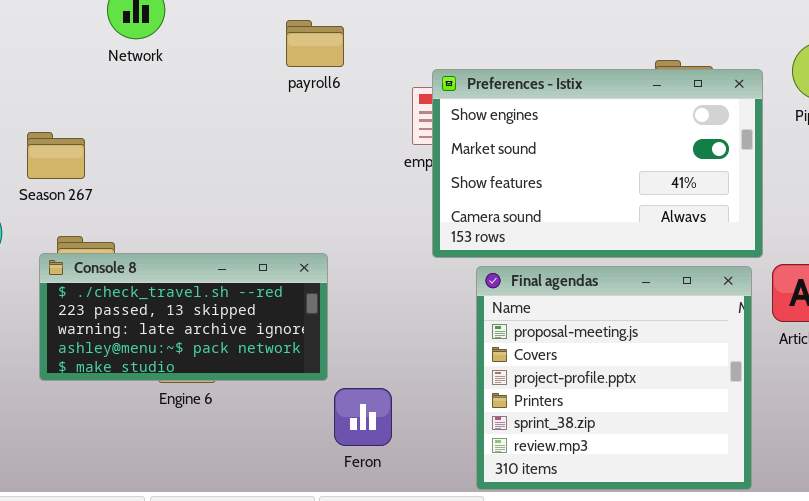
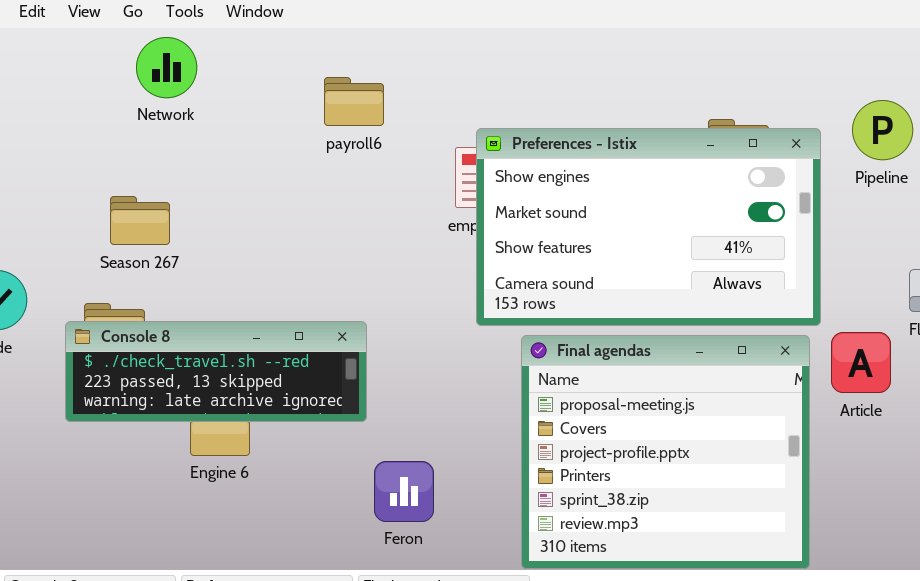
Season 267: [27,132,85,179] -> [110,196,170,245], moved
Console 8: [39,253,328,381] -> [65,321,367,422], resized

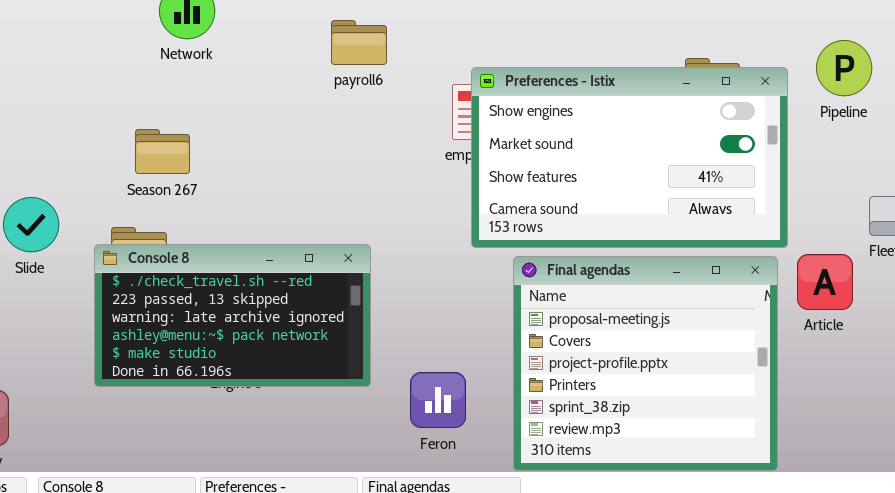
Console 8: [65,321,367,422] -> [94,244,371,387], resized
Feron: [374,461,434,522] -> [410,372,466,428], moved

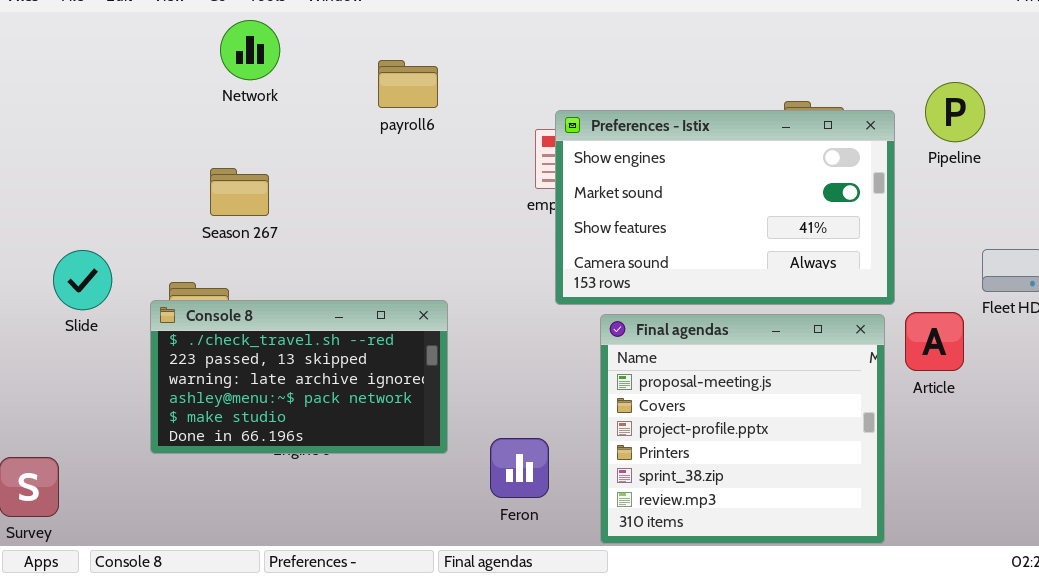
payroll6: [331,20,387,65] -> [378,60,438,108], moved
Season 267: [135,129,190,174] -> [210,168,269,216], moved

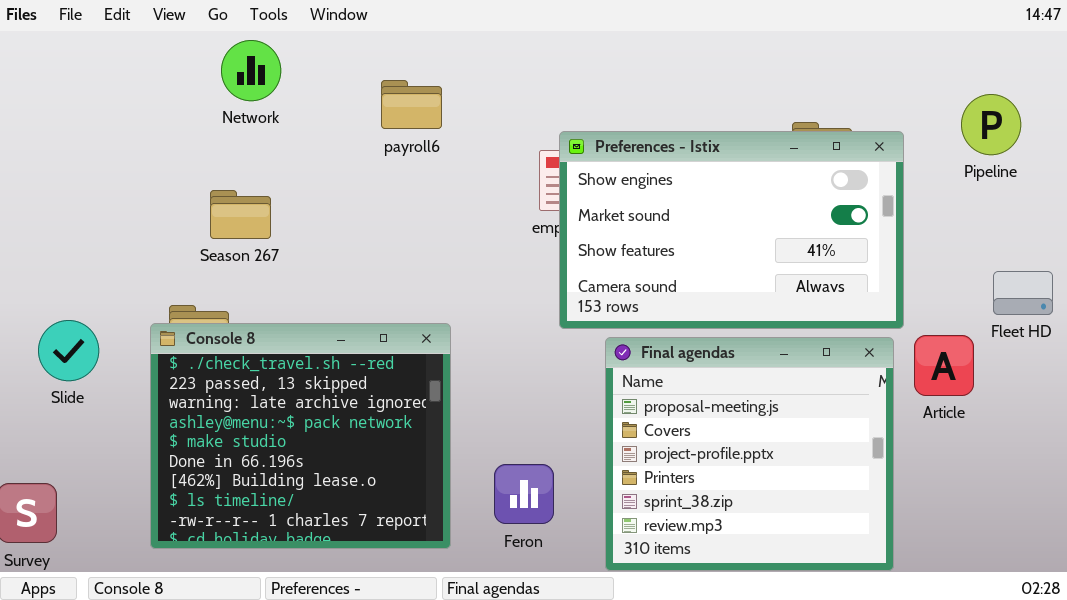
Pipeline: [925,82,985,142] -> [961,94,1021,155], moved
Slide: [53,250,112,310] -> [38,320,99,381], moved
Console 8: [150,300,448,454] -> [150,323,451,549], resized

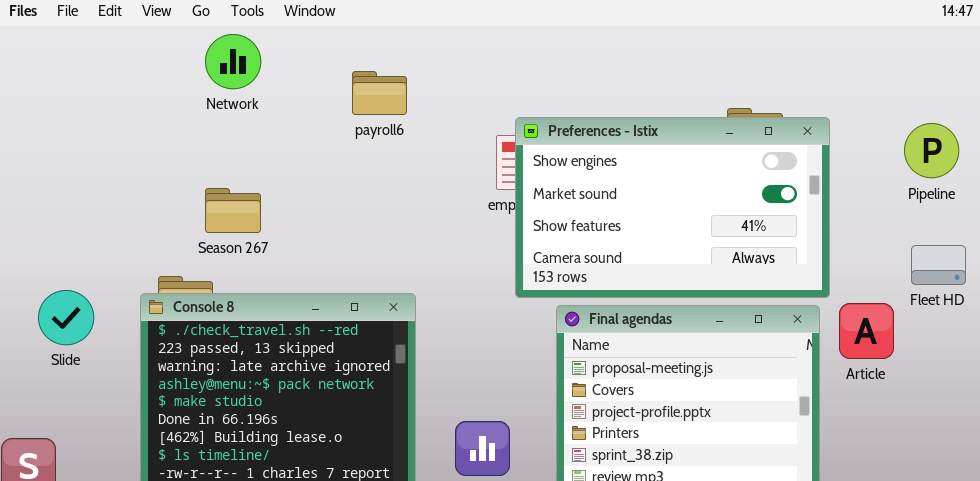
Pipeline: [961,94,1021,155] -> [904,123,959,178], moved
Season 267: [210,190,271,239] -> [205,188,261,233], moved

